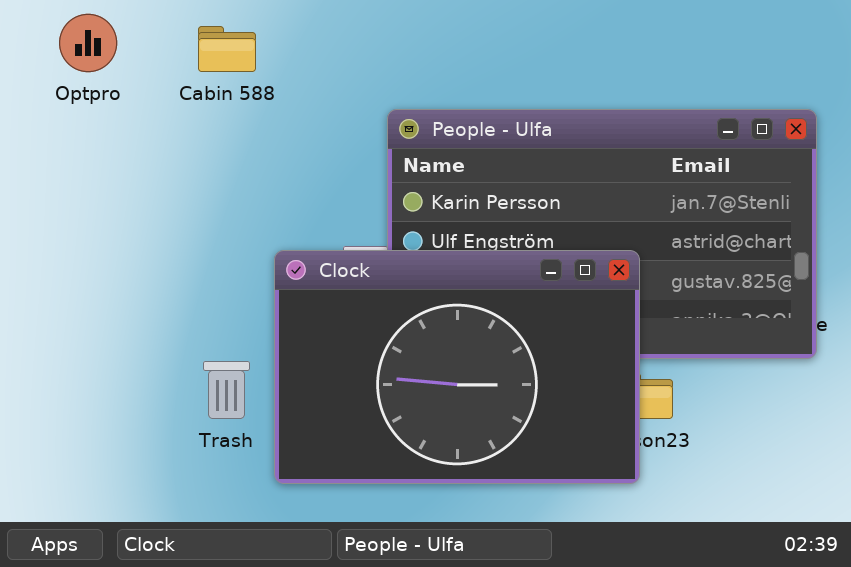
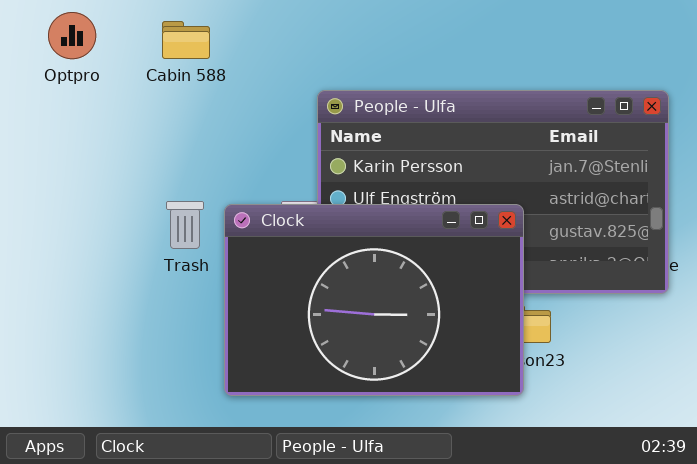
Trash: [203,361,250,419] -> [166,201,204,249], moved

